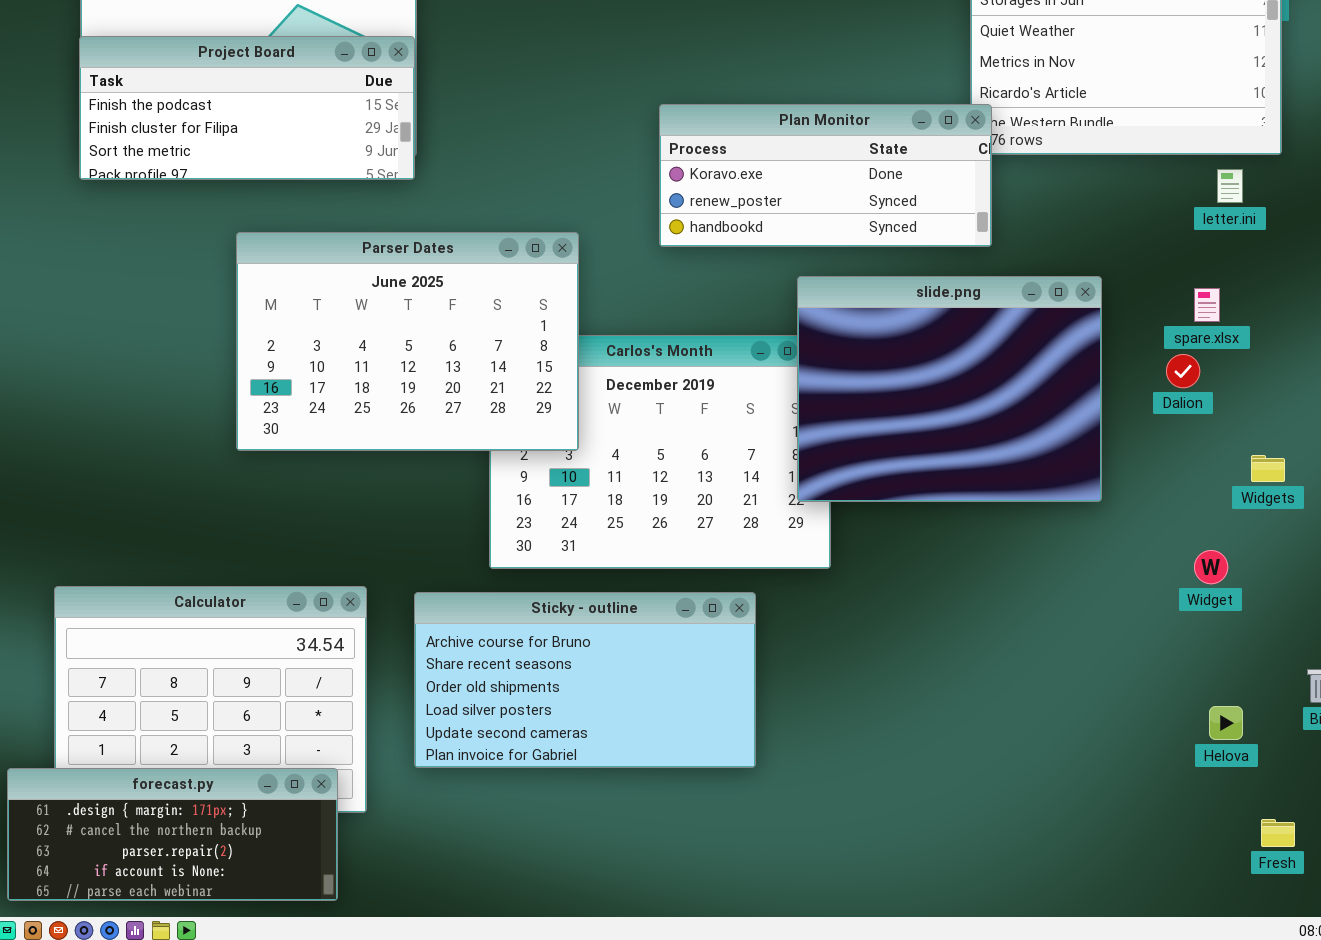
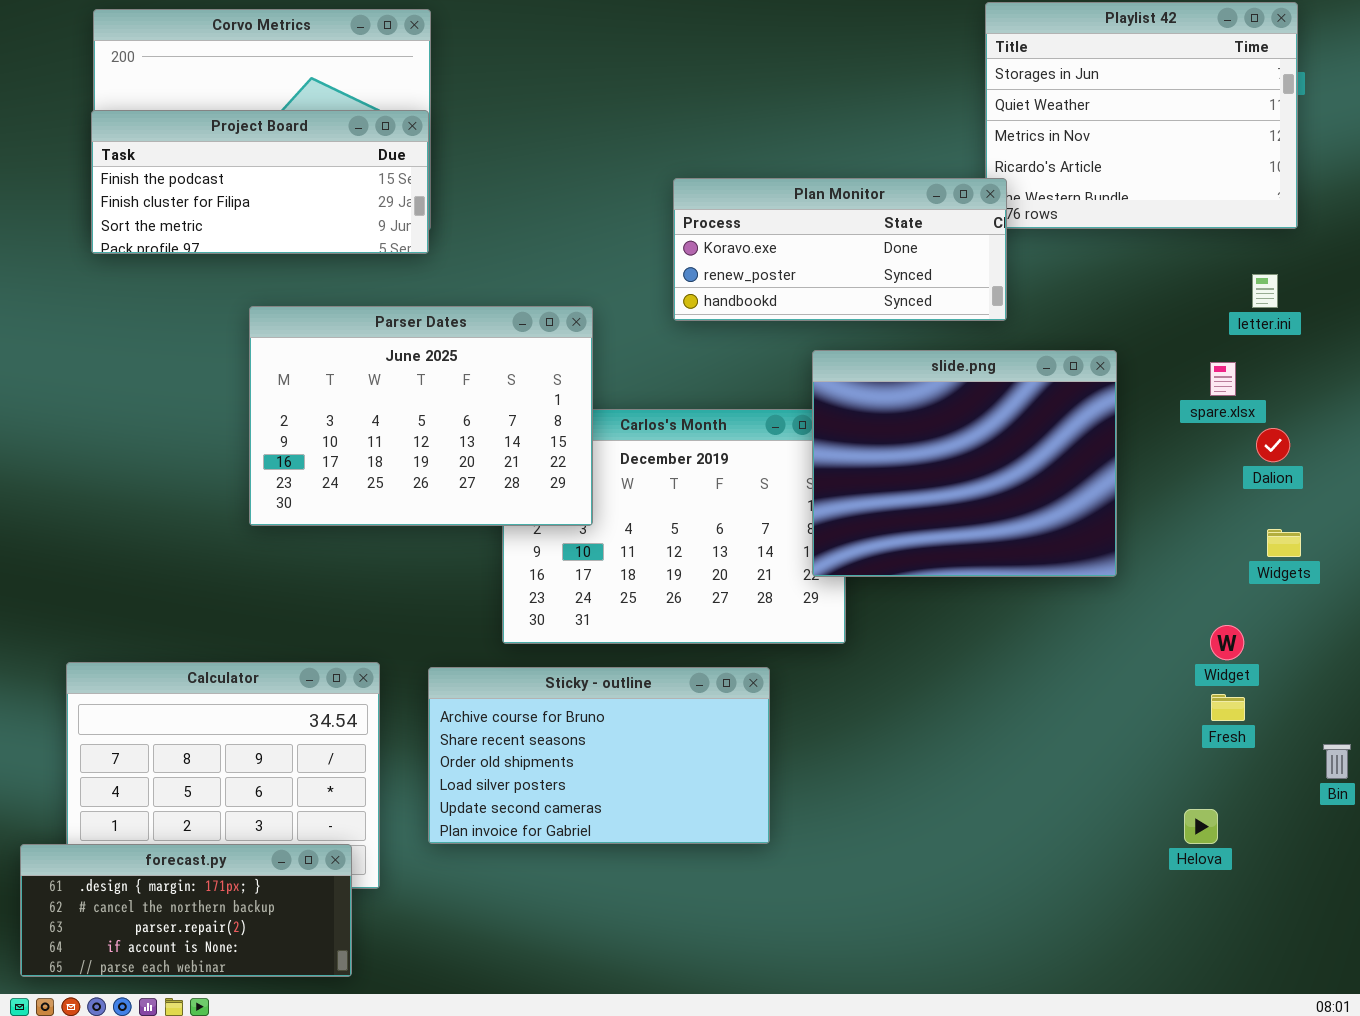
letter.ini: [1217,169,1243,203] -> [1252,274,1278,308], moved
Dalion: [1166,354,1200,388] -> [1256,428,1290,462], moved
Helova: [1209,706,1243,740] -> [1184,809,1218,844], moved
Fresh: [1261,819,1295,847] -> [1211,694,1245,721], moved

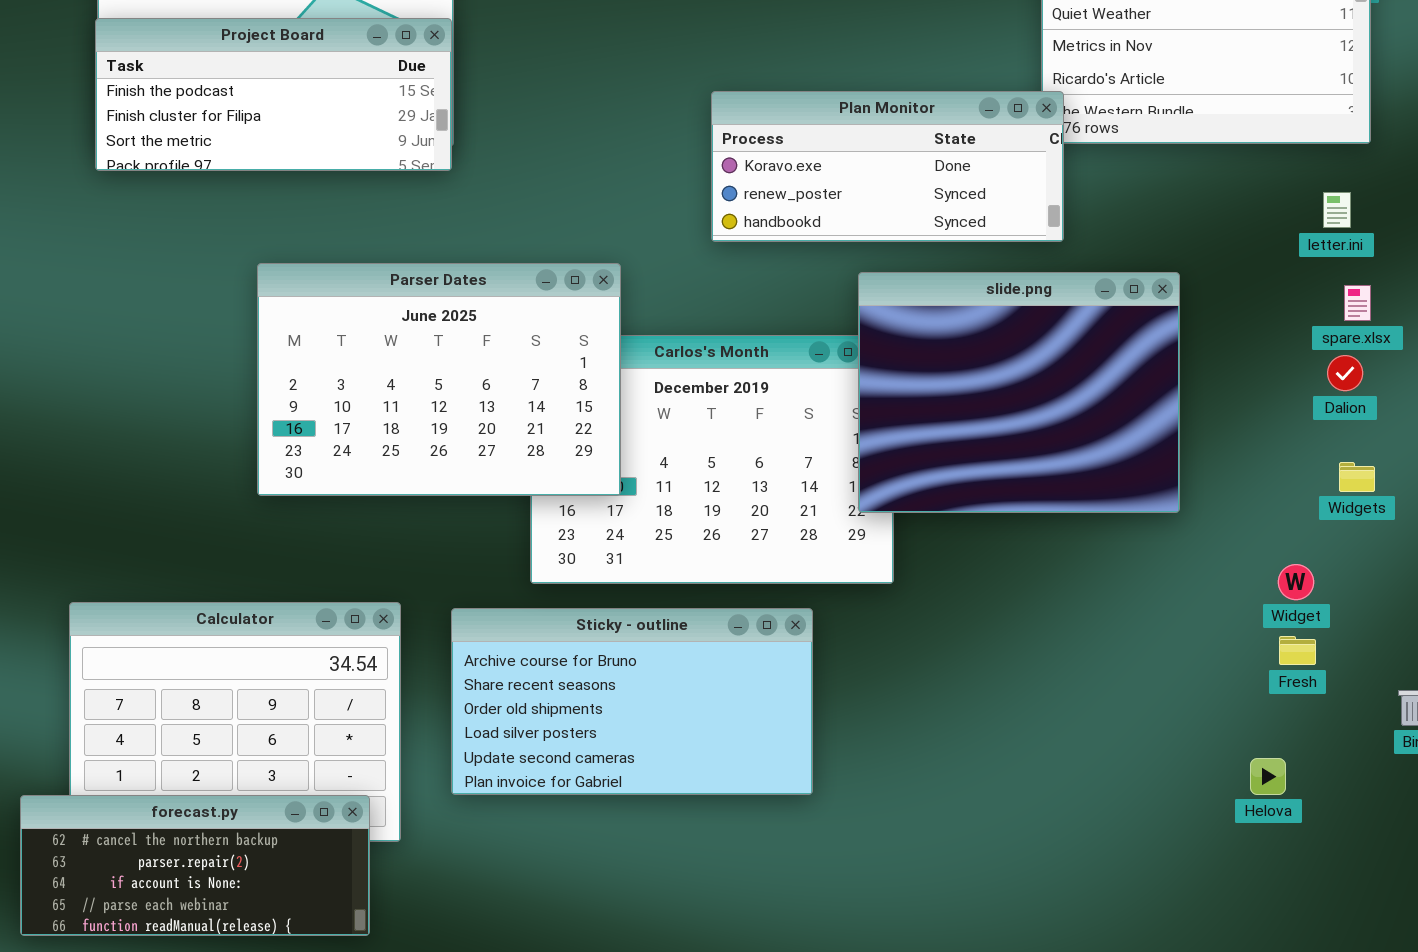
Parser Dates: [249,306,593,526] -> [257,263,621,496], moved
spare.xlsx: [1210,362,1236,396] -> [1344,285,1371,321], moved
forecast.py: [20,844,352,977] -> [20,795,370,936], scrolled down 1 row

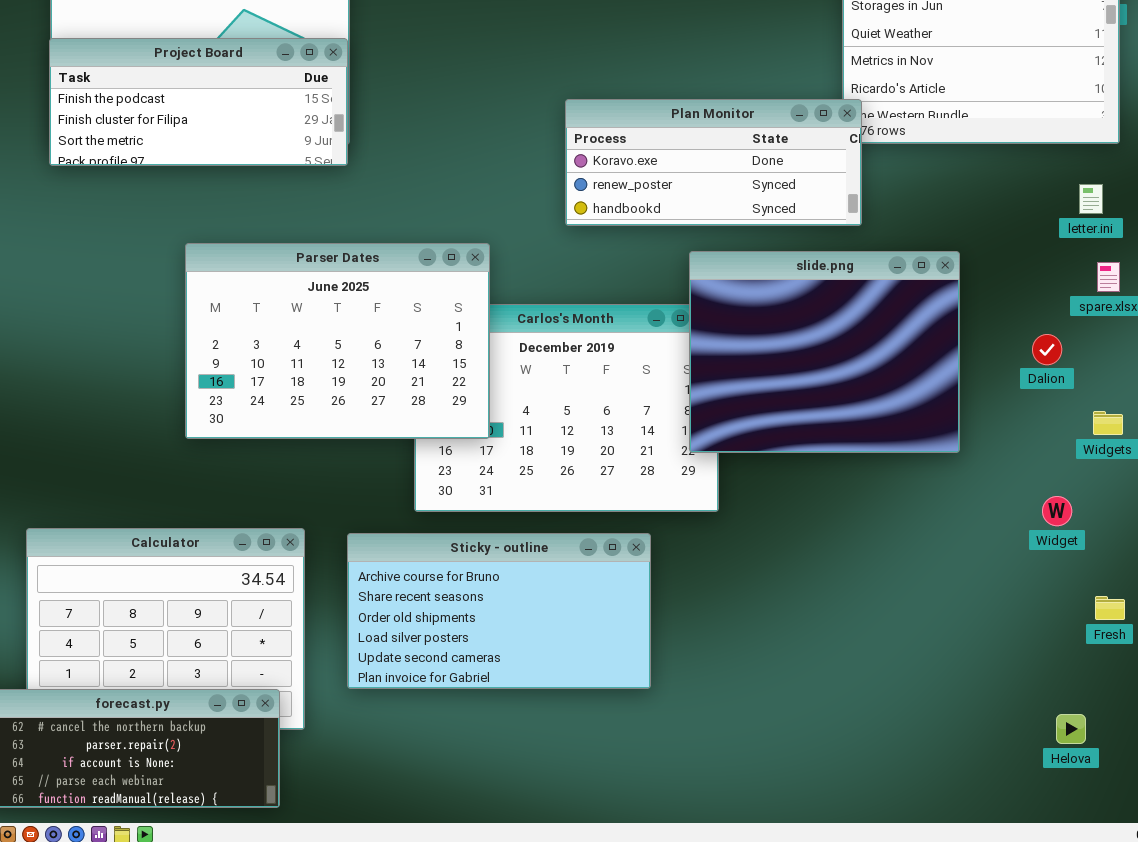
Dalion: [1327,355,1363,391] -> [1032,334,1062,365], moved
Fresh: [1279,636,1316,665] -> [1095,596,1125,620], moved
Helova: [1250,758,1286,795] -> [1056,714,1086,744], moved

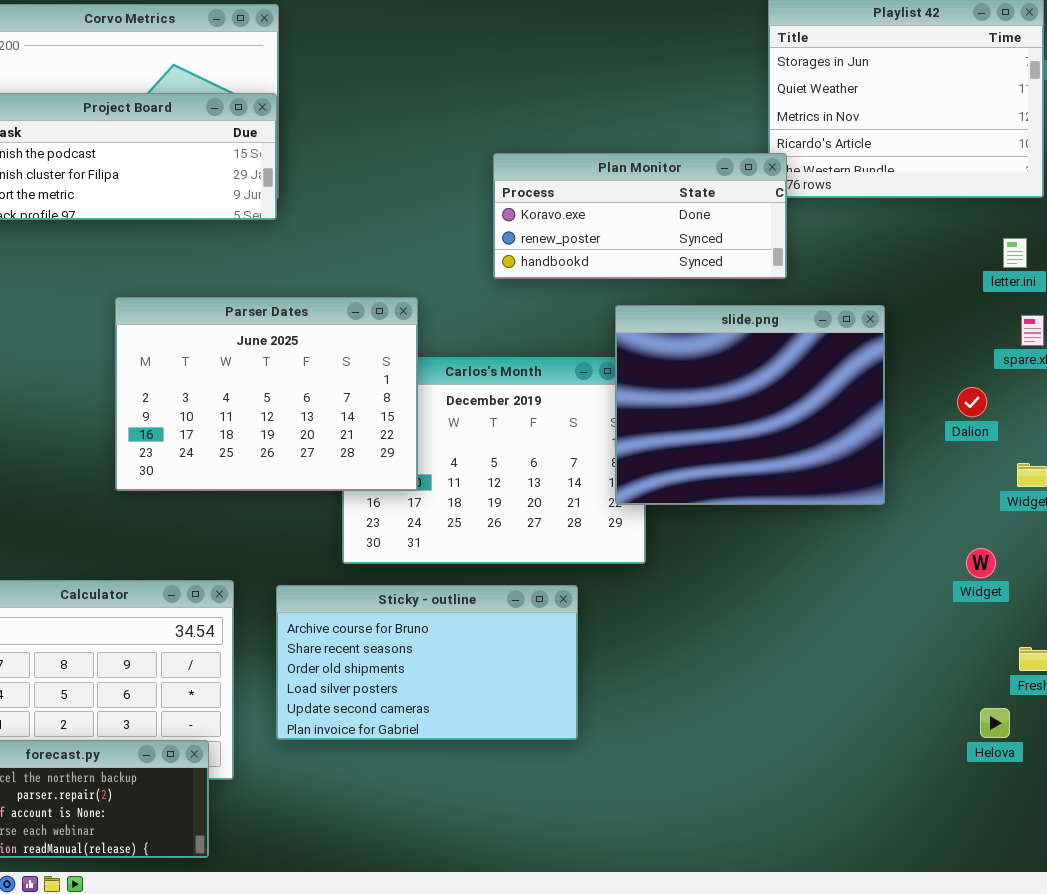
Helova: [1056,714,1086,744] -> [980,708,1010,738], moved

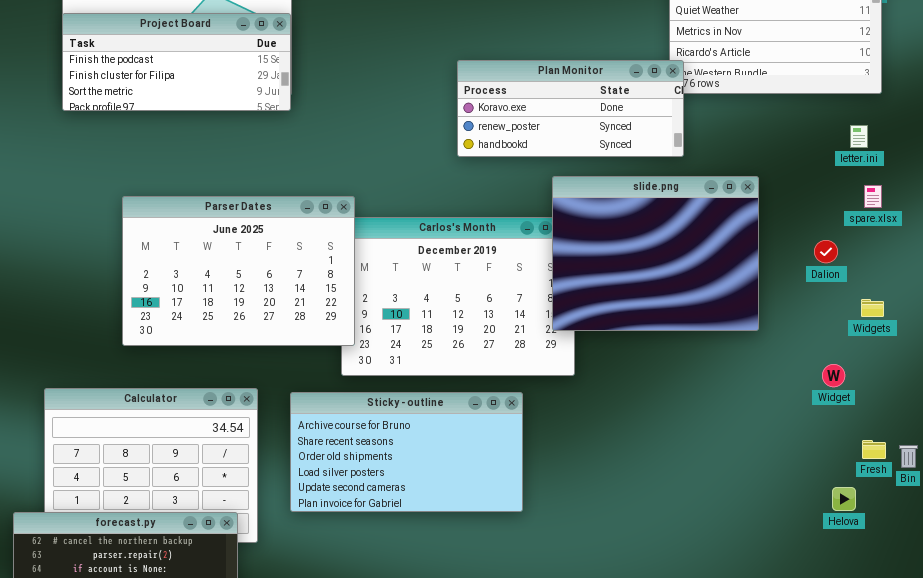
Parser Dates: [115,297,418,491] -> [122,196,355,346], moved

